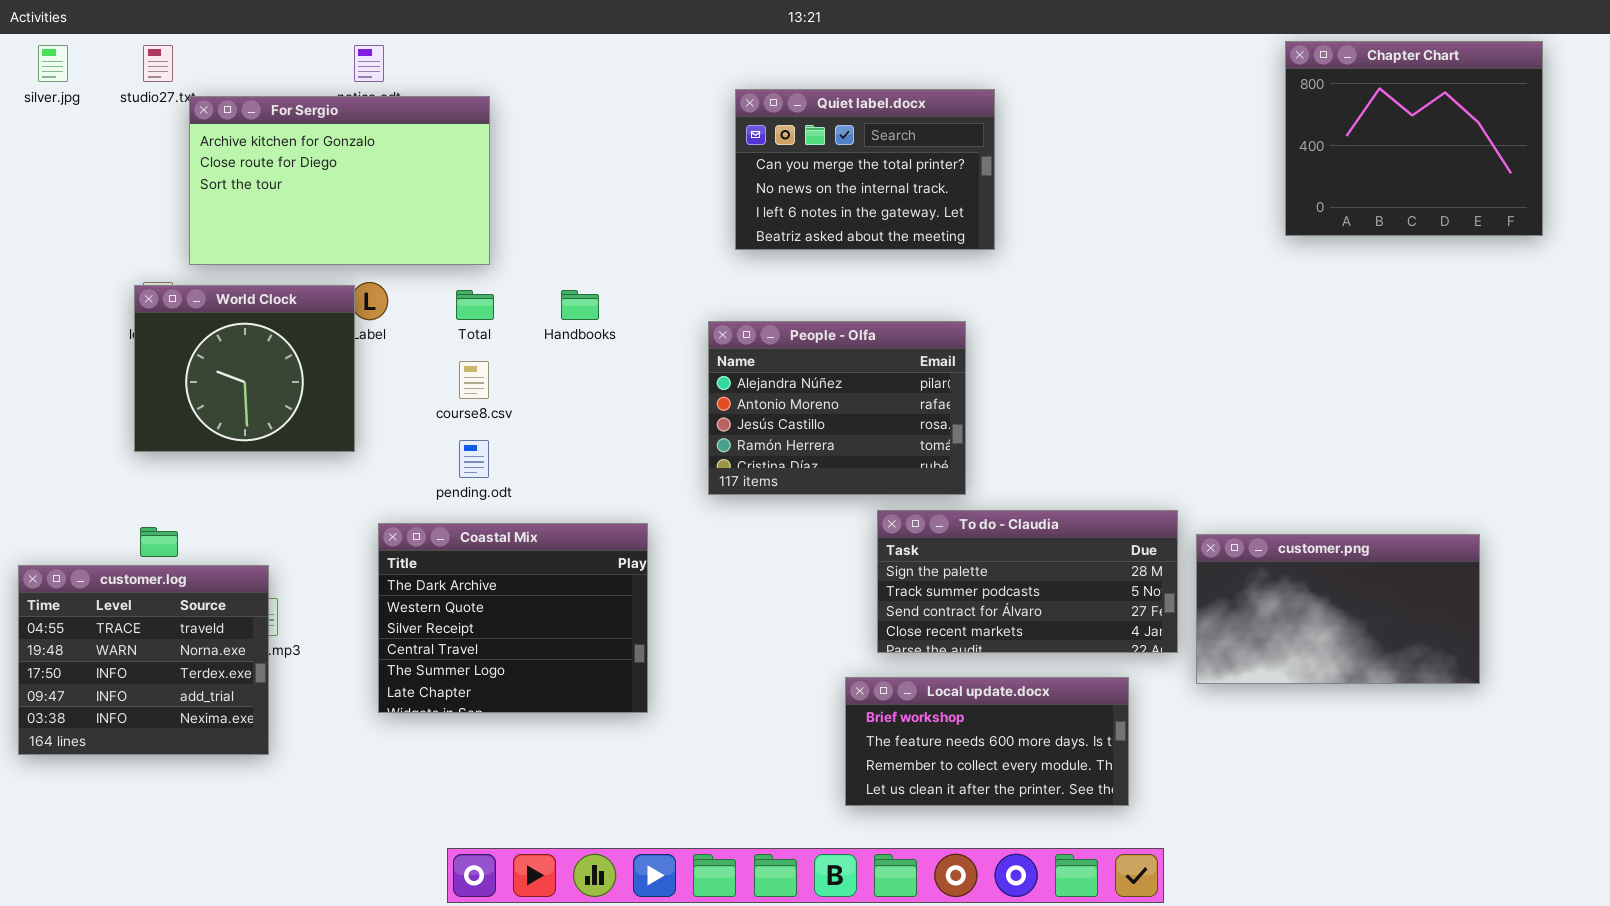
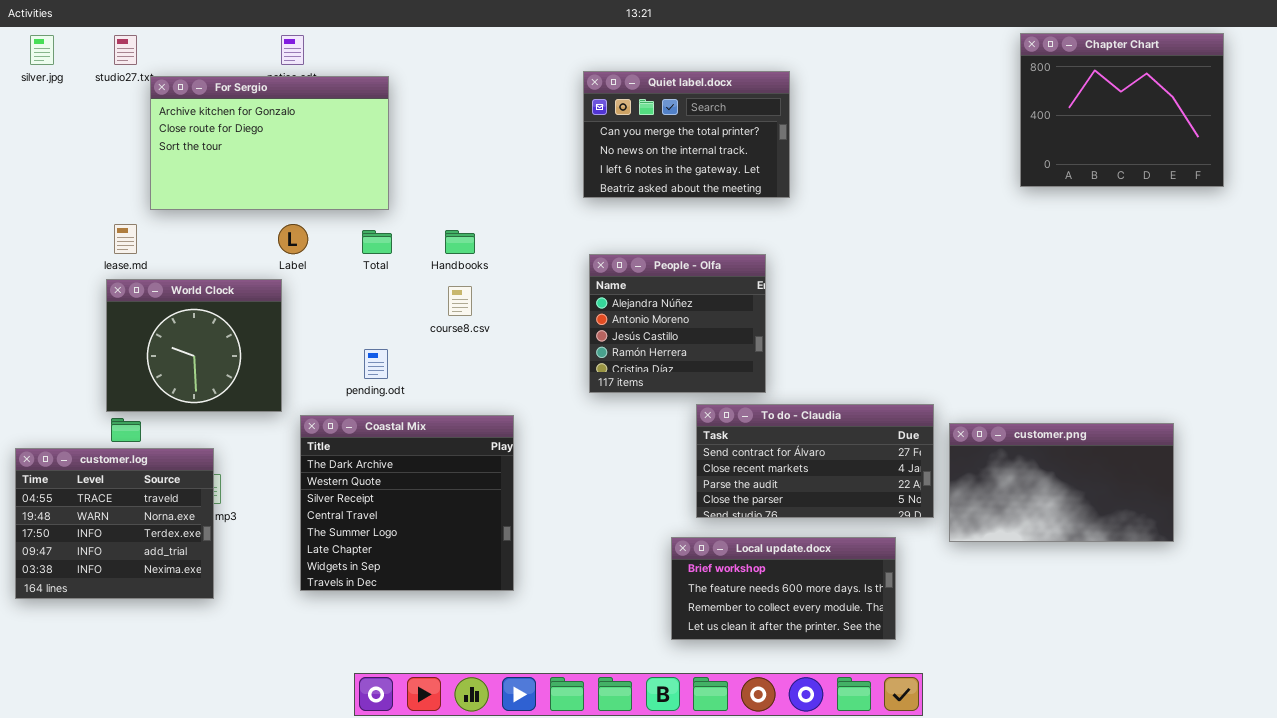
World Clock: [134,285,355,452] -> [106,279,282,412], moved
People - Olfa: [708,321,966,495] -> [589,254,766,393], resized
course8.csv: [459,361,489,399] -> [448,286,472,316], moved
To do - Claudia: [877,510,1178,653] -> [696,404,934,518], scrolled down 2 rows
Coastal Mix: [378,523,648,713] -> [300,415,514,591], resized

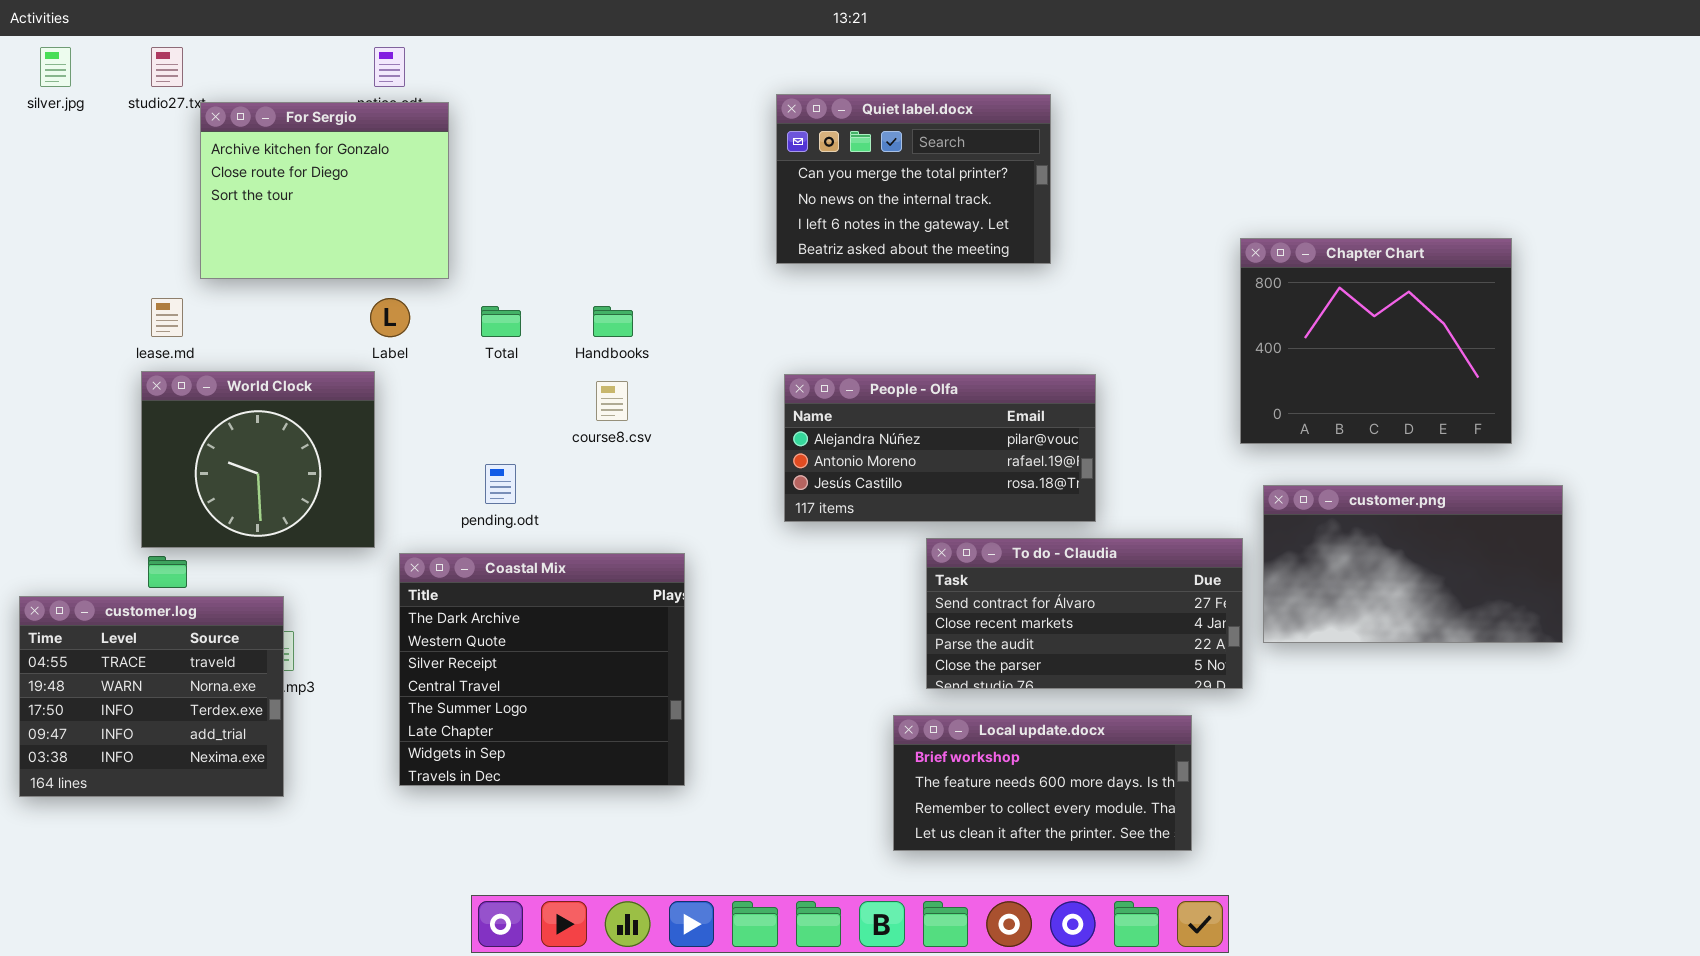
Chapter Chart: [1020,33,1224,187] -> [1240,238,1512,444], moved
For Sergio: [150,76,389,210] -> [200,102,449,279], resized
People - Olfa: [589,254,766,393] -> [784,374,1096,522], resized
customer.png: [949,423,1174,542] -> [1263,485,1563,643], moved

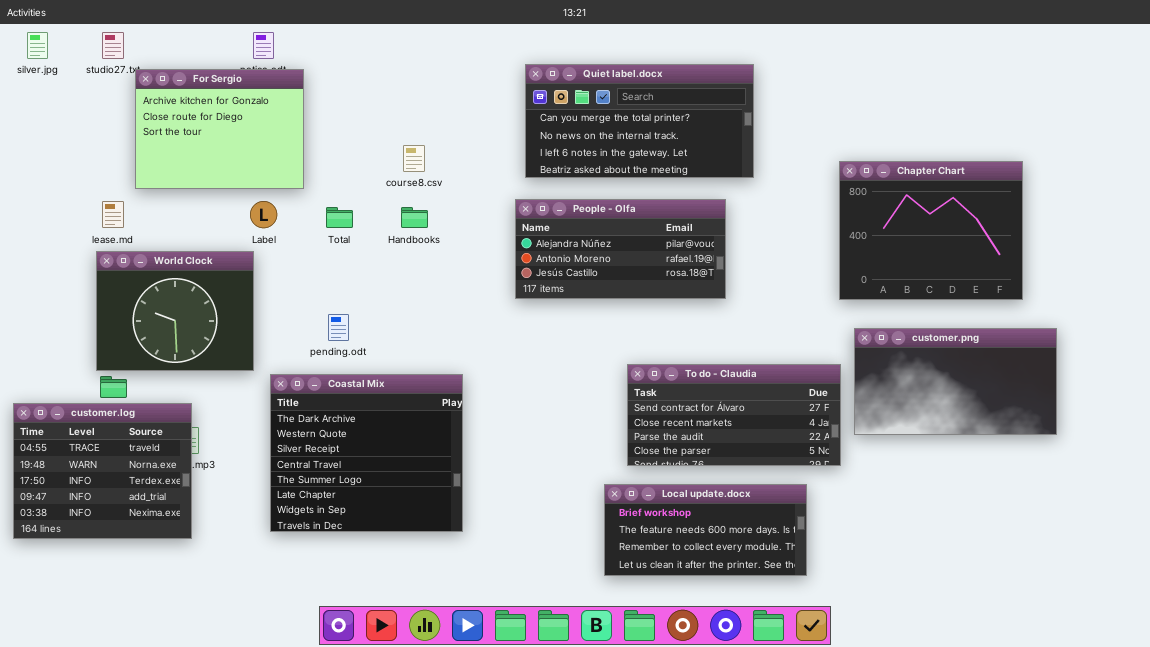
Quiet label.docx: [776,94,1051,264] -> [525,64,754,178], resized
People - Olfa: [784,374,1096,522] -> [515,199,726,299], moved
course8.csv: [596,381,628,421] -> [403,145,425,172], moved

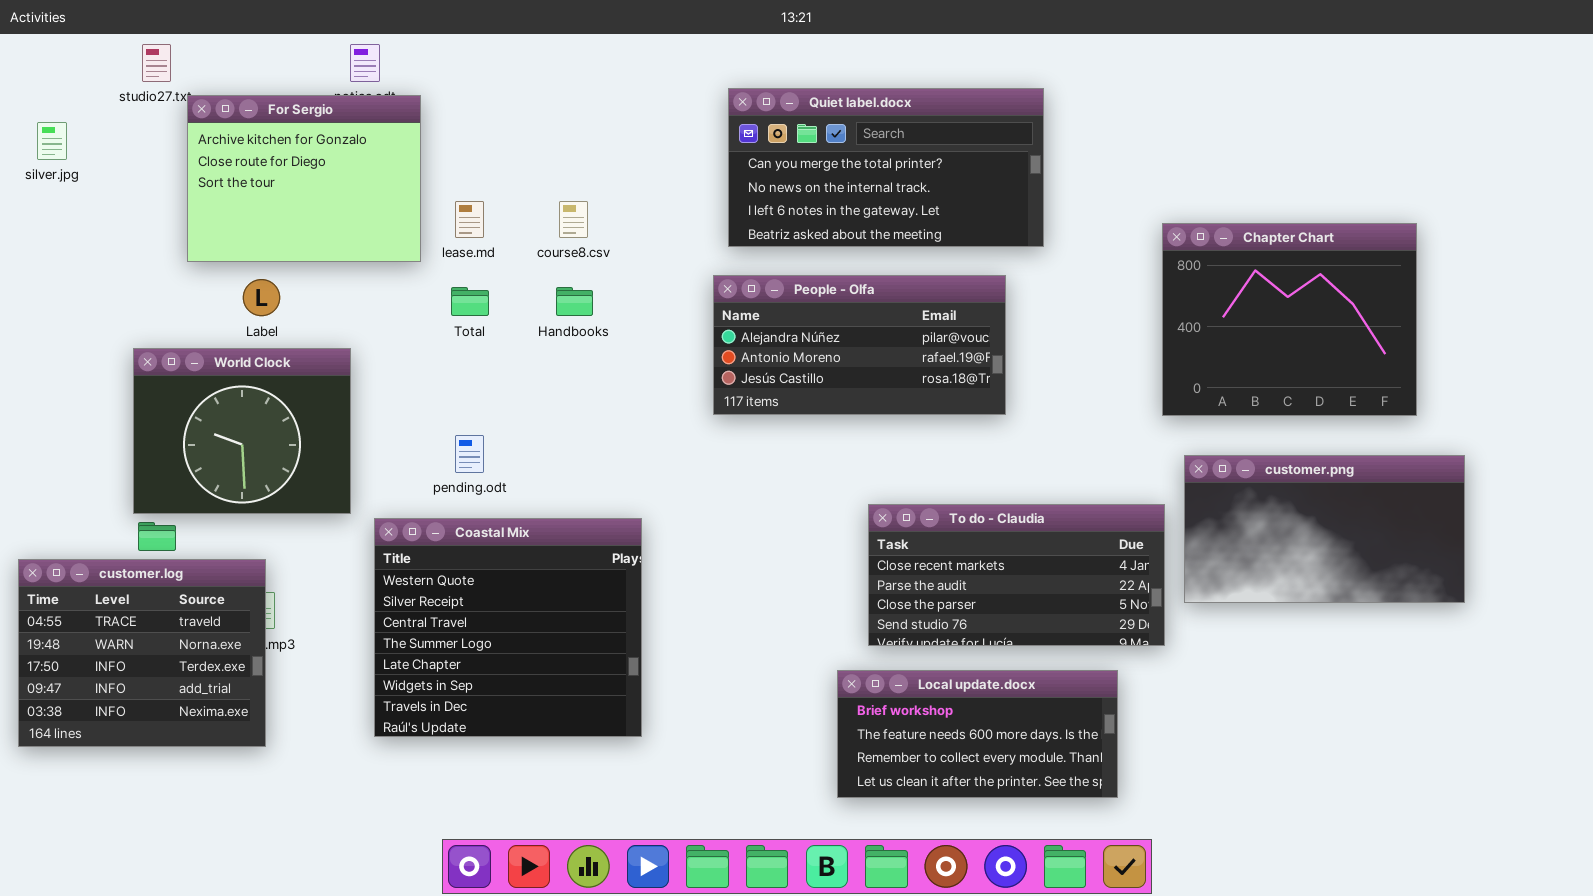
silver.jpg: [27,32,48,59] -> [37,122,67,160], moved
lease.md: [102,201,124,228] -> [455,201,484,238], moved
Label: [250,201,277,228] -> [243,279,280,316], moved
To do - Claudia: [627,364,841,466] -> [868,504,1165,646], scrolled down 1 row
Coastal Mix: [270,374,463,532] -> [374,518,642,737], scrolled down 1 row

